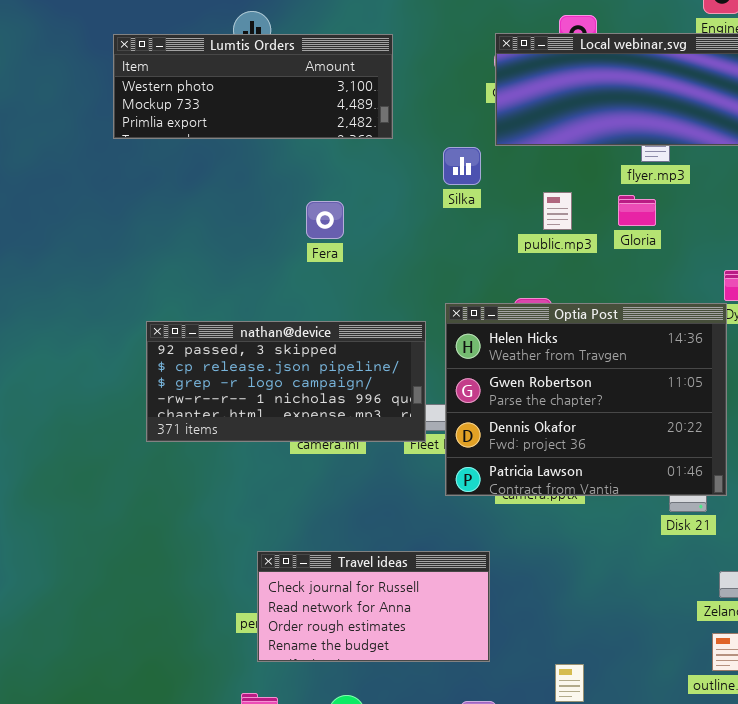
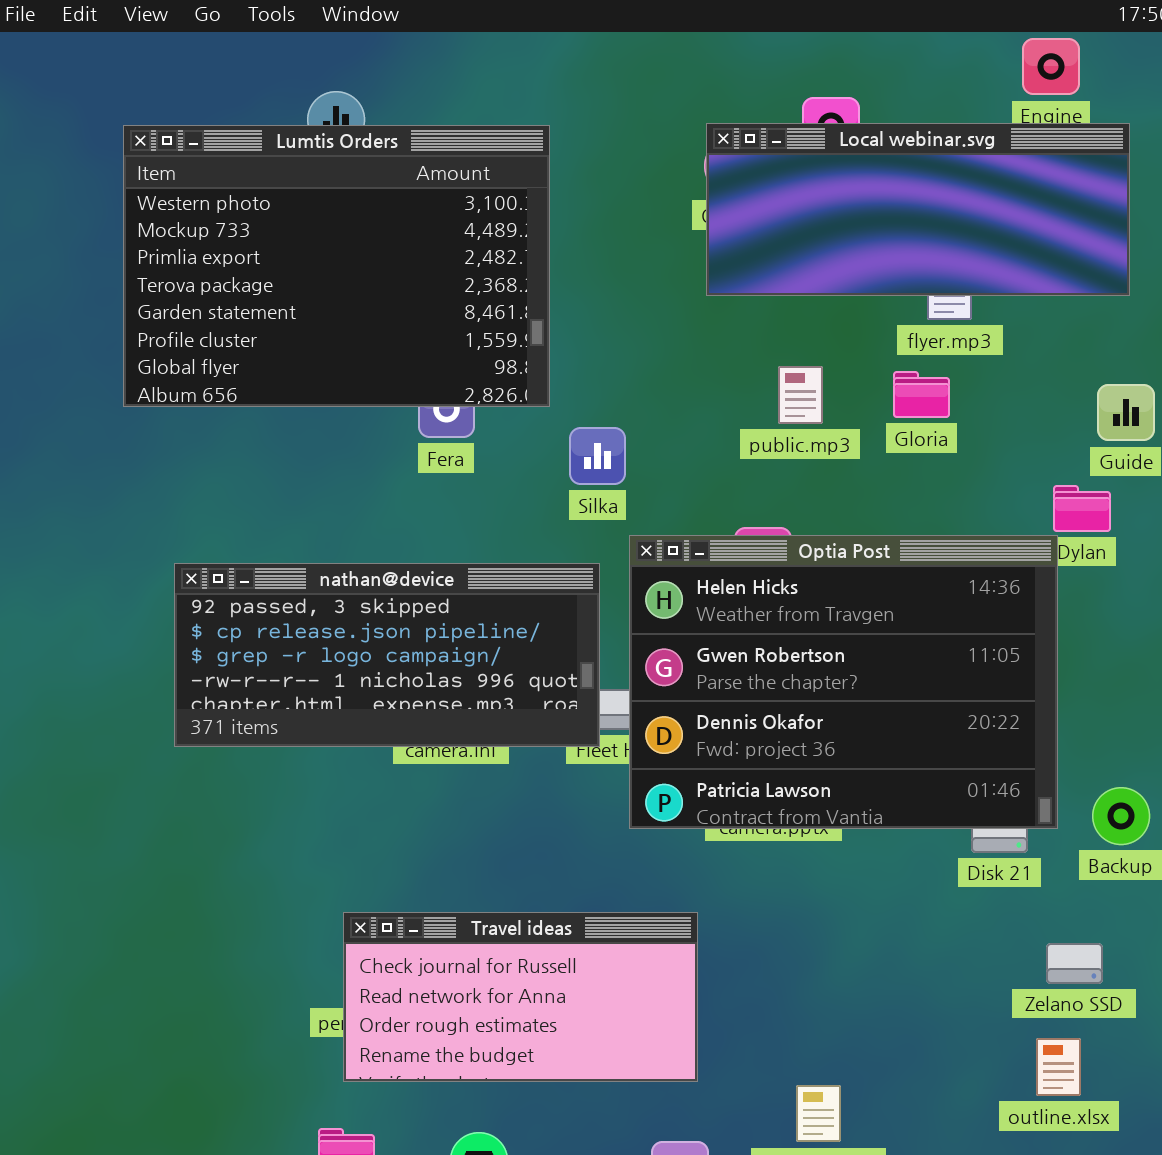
Lumtis Orders: [113,34,393,139] -> [123,125,550,407], resized
Silka: [443,147,481,185] -> [569,427,626,485], moved

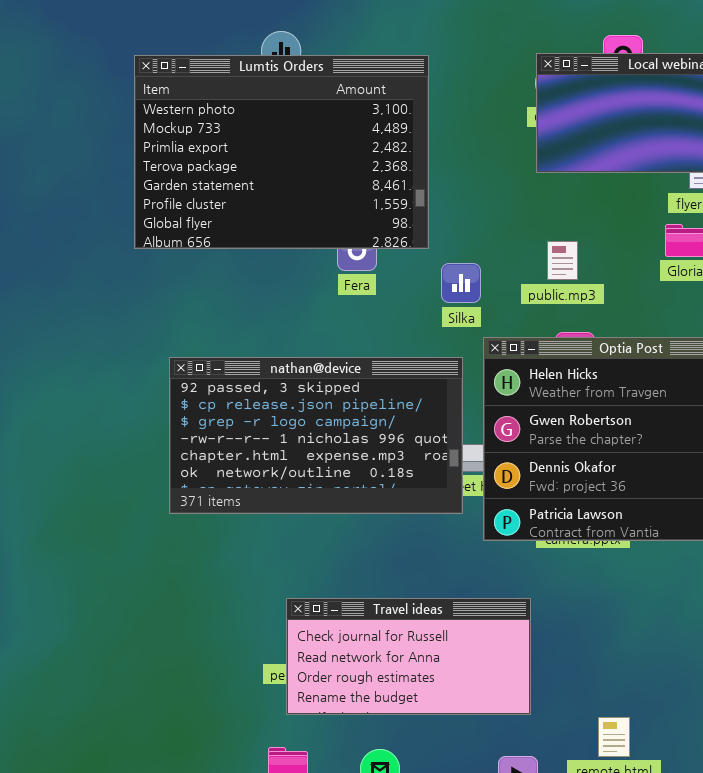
public.mp3: [778,366,823,424] -> [547,241,578,280], moved
nathan@device: [174,563,600,747] -> [169,357,463,514], resized

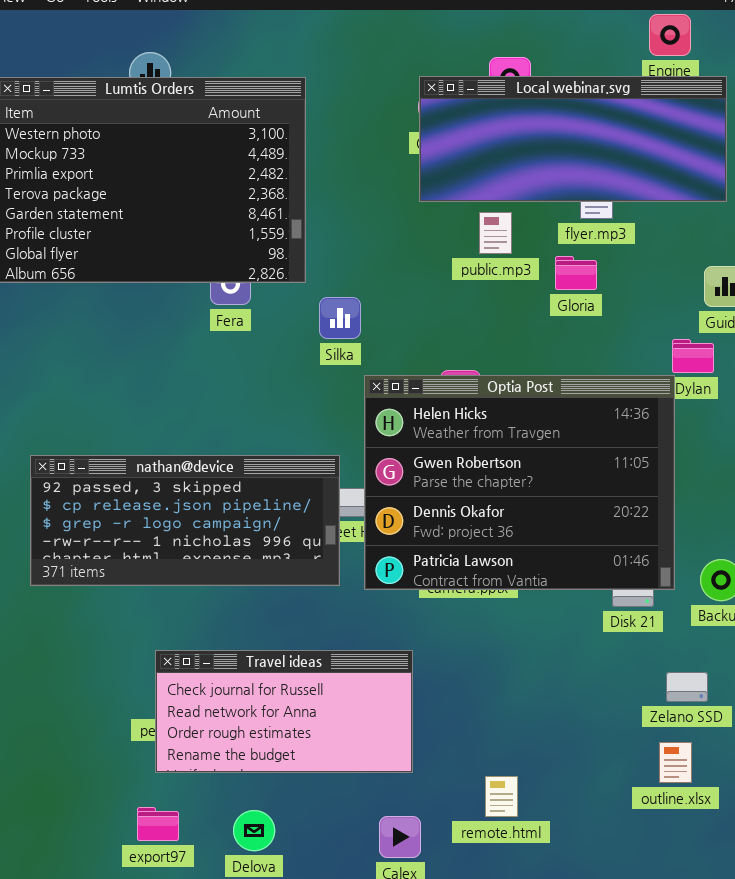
public.mp3: [547,241,578,280] -> [479,212,512,254], moved
nathan@device: [169,357,463,514] -> [30,455,340,586], moved, resized

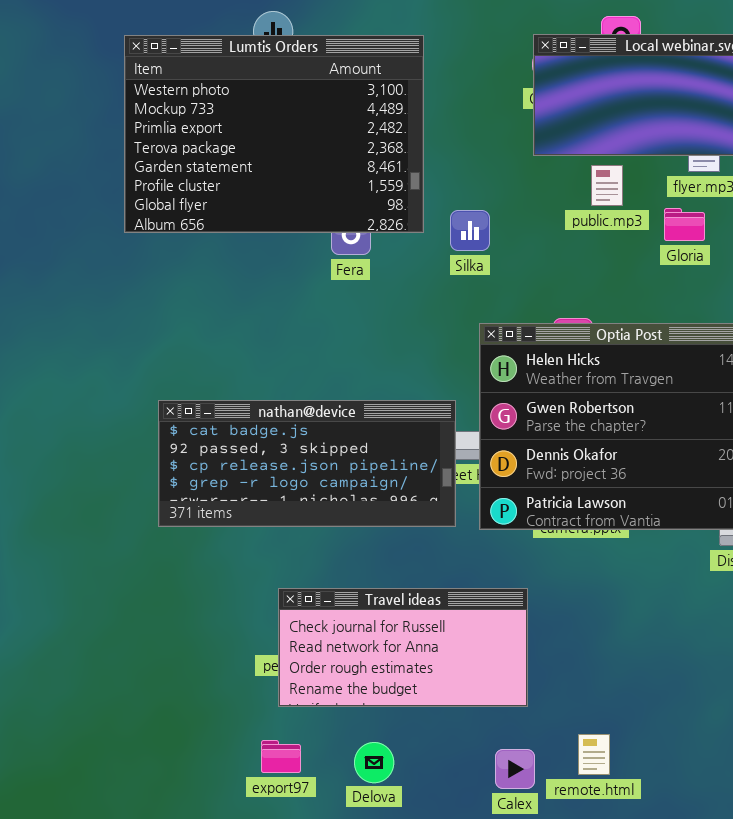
Silka: [319,297,361,339] -> [450,210,490,251], moved
nathan@device: [30,455,340,586] -> [158,400,456,527], scrolled up 1 row
remote.html: [485,776,518,817] -> [578,734,610,775], moved

